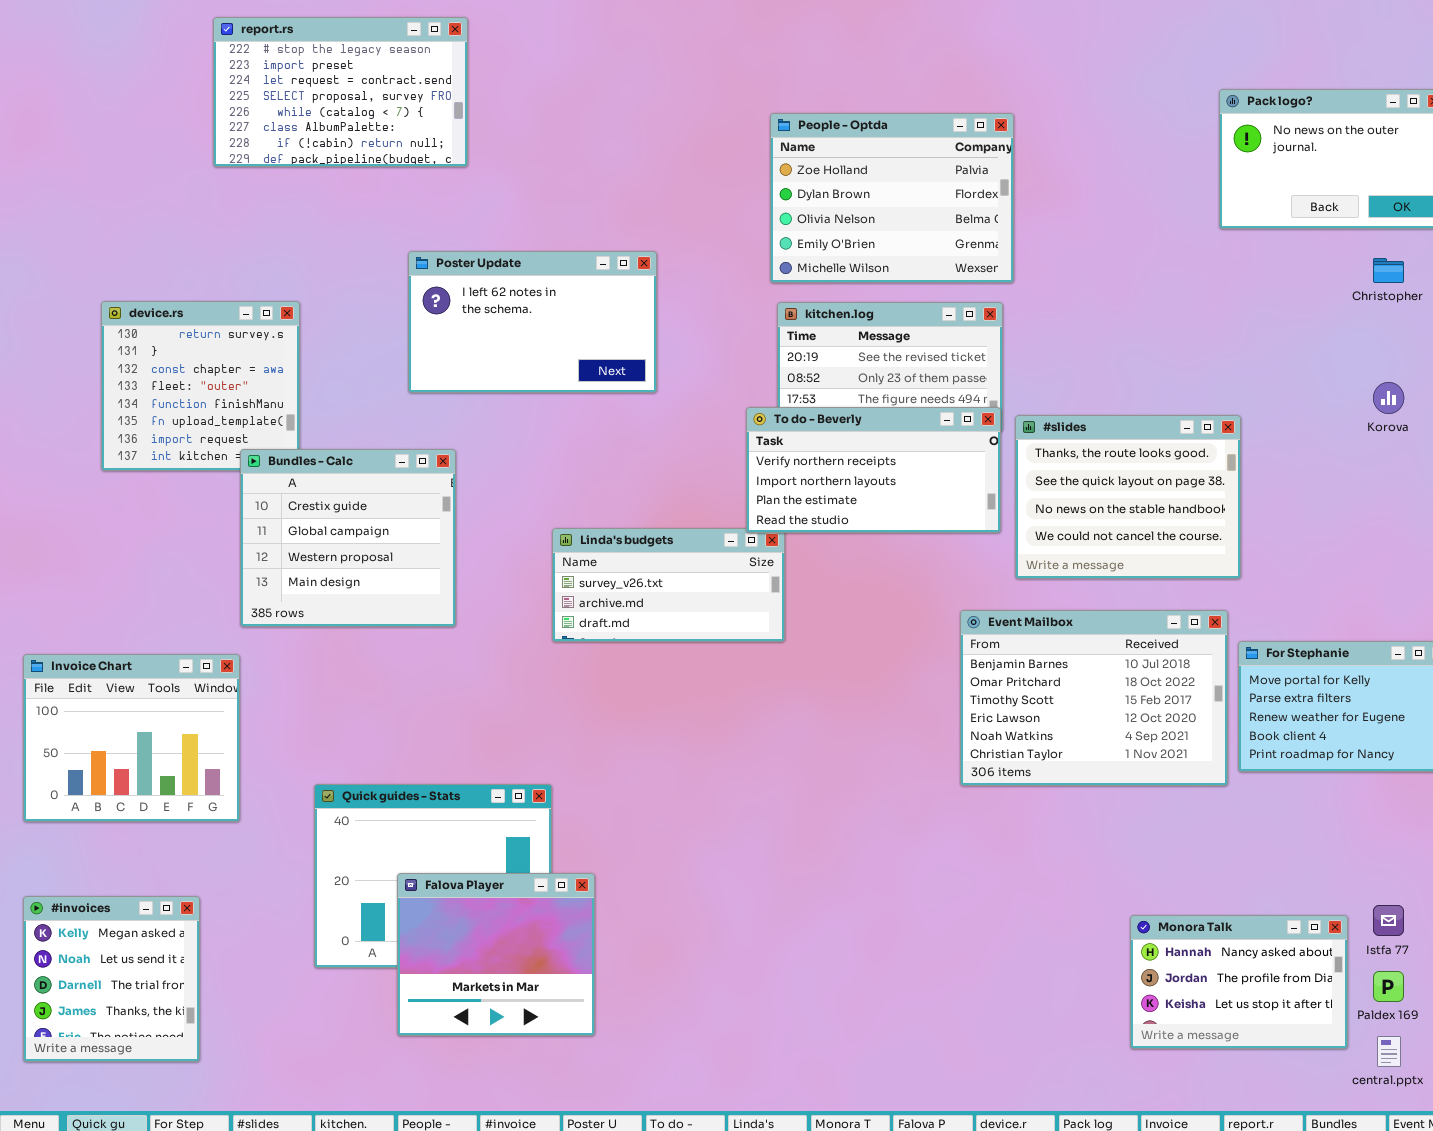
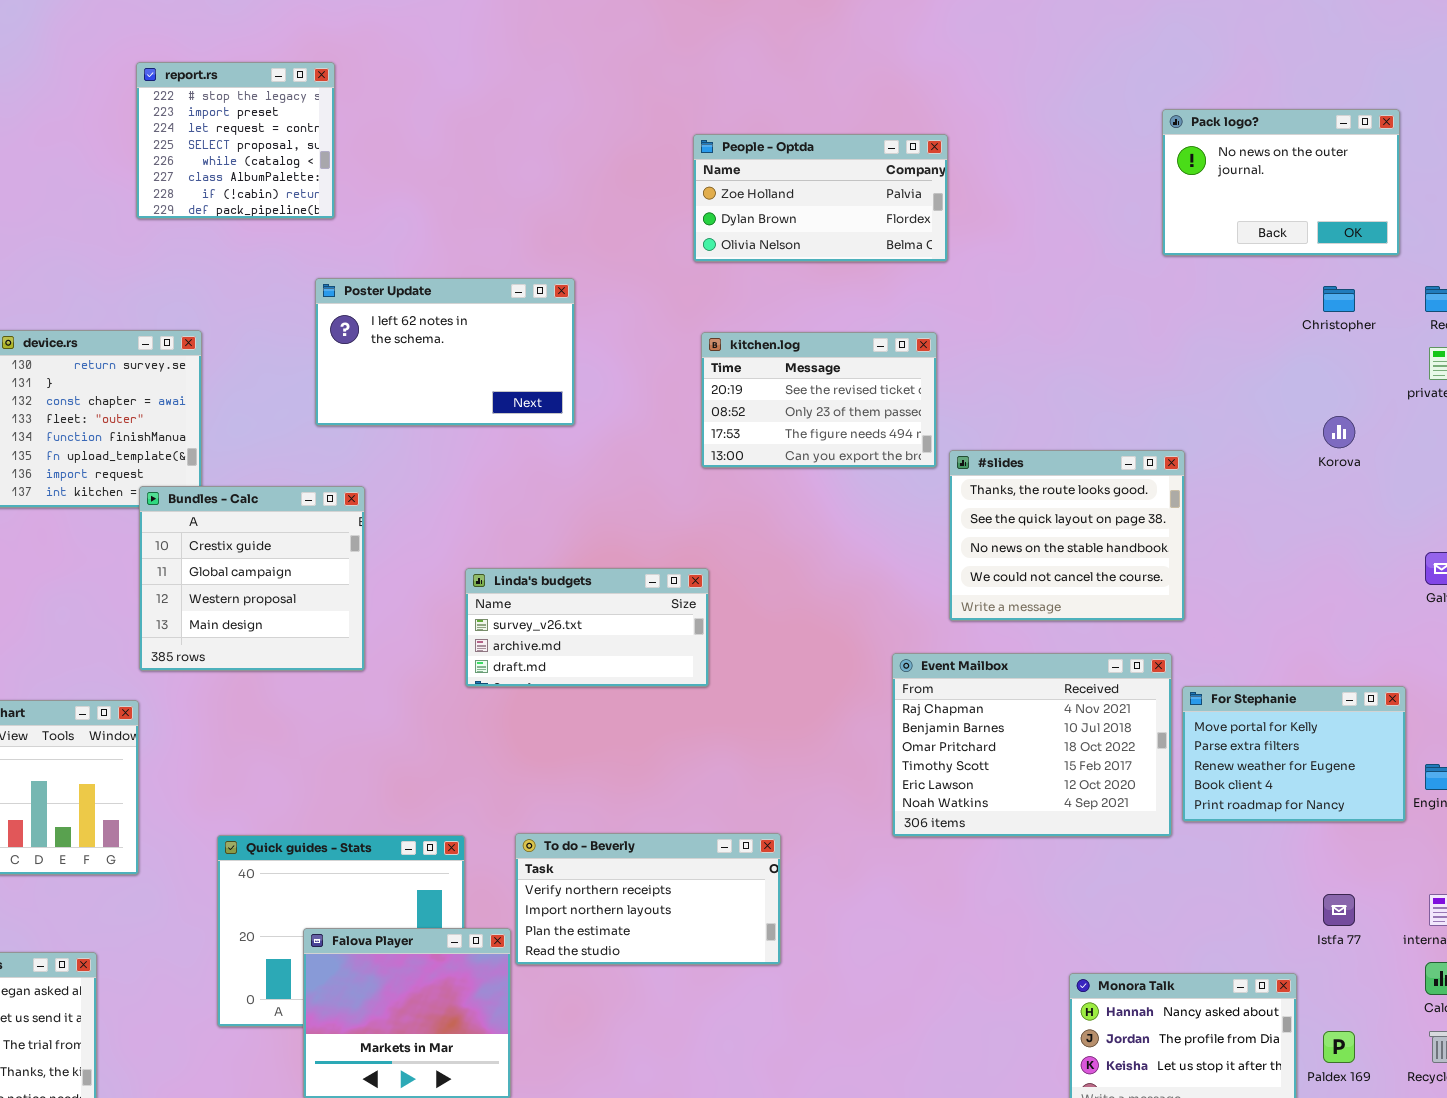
report.rs: [213,17,468,167] -> [136,62,335,219], moved, resized
People - Optda: [770,113,1014,283] -> [693,134,948,262], resized
To do - Beverly: [746,407,1001,533] -> [515,833,781,965], moved
Event Mailbox: [960,610,1228,786] -> [892,653,1172,837], scrolled up 1 row
Istfa 77: [1373,905,1404,936] -> [1323,894,1355,926], moved

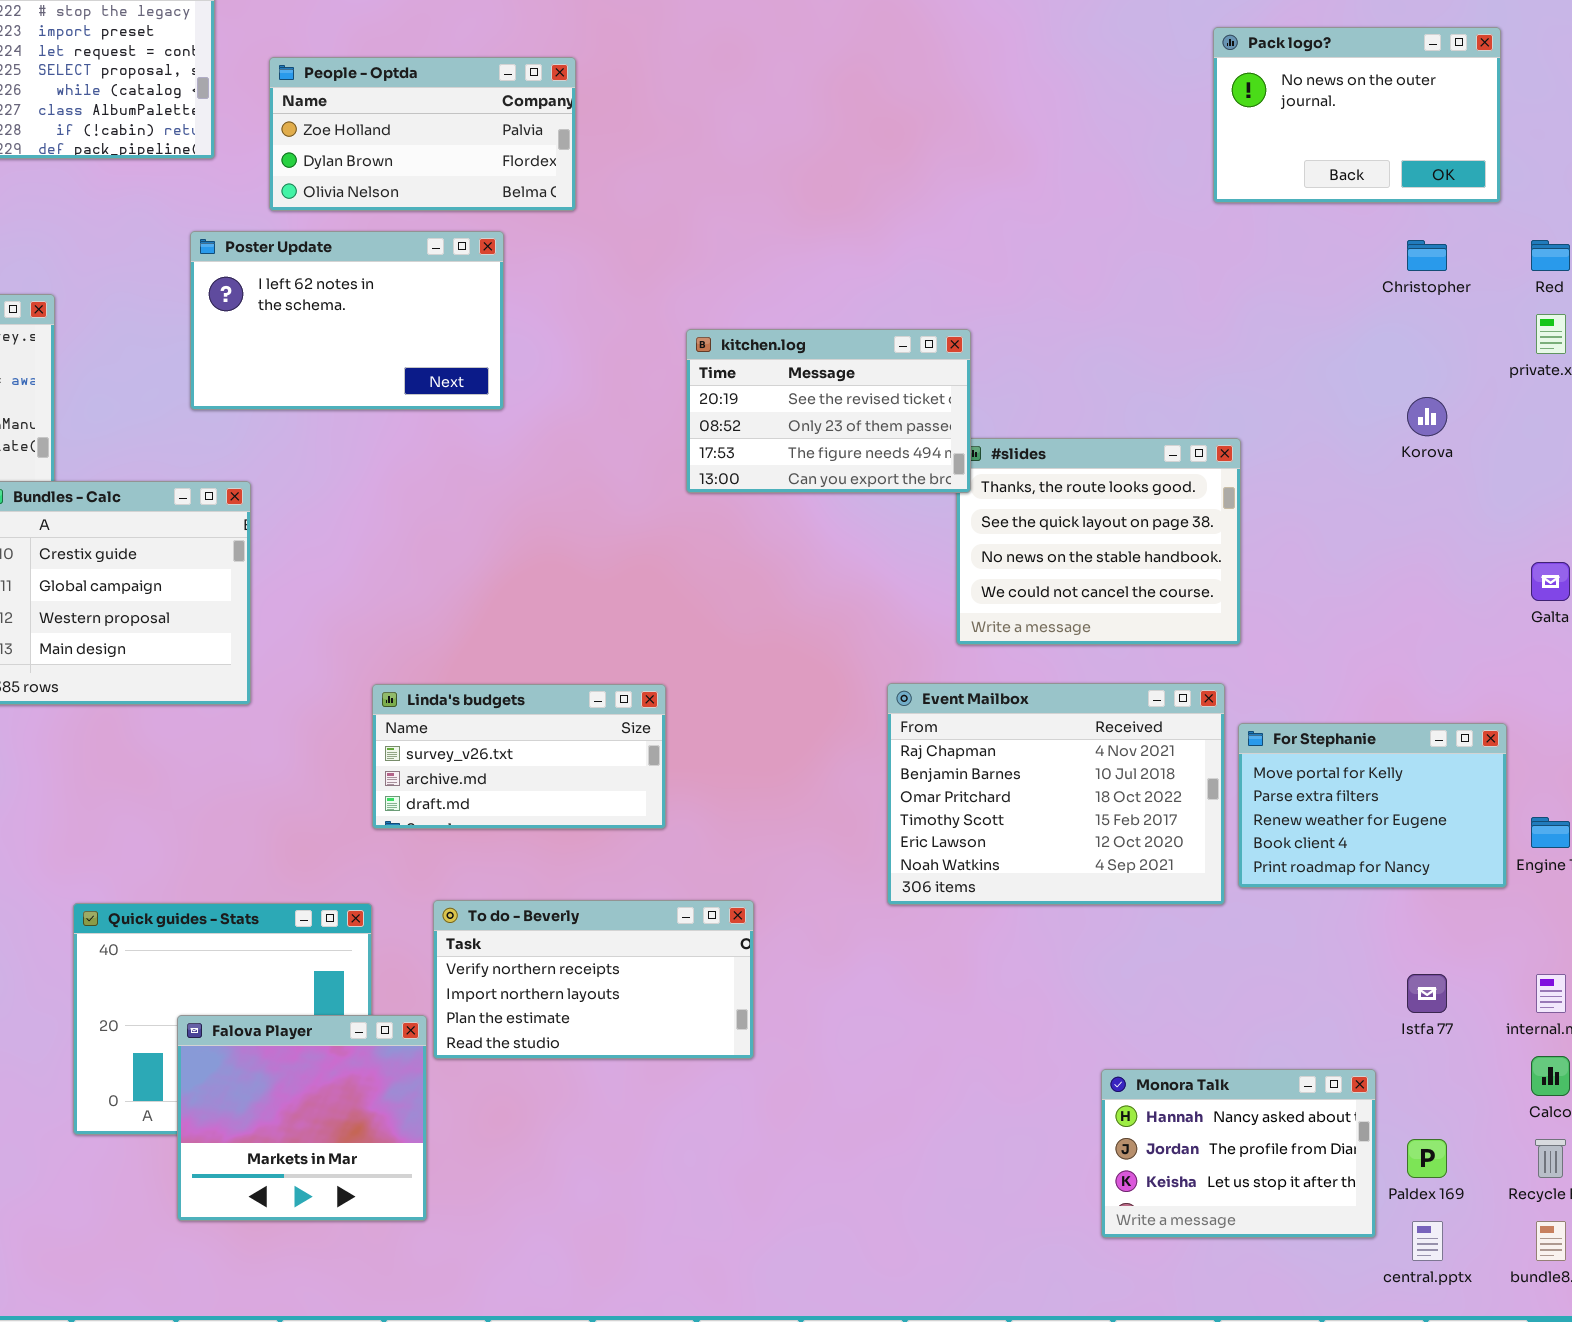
People - Optda: [693,134,948,262] -> [269,57,576,211], moved
kitchen.log: [701,332,937,468] -> [686,329,971,493], moved
Linda's budgets: [465,568,709,687] -> [372,684,666,829], moved

